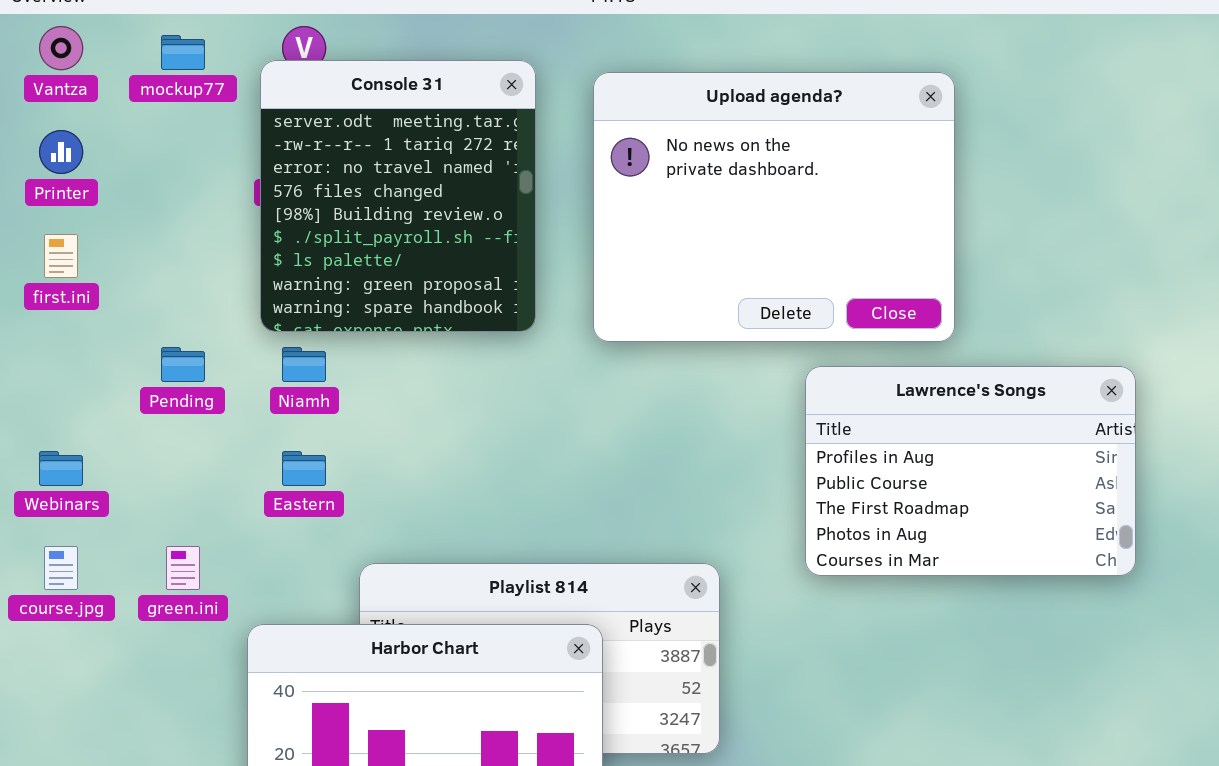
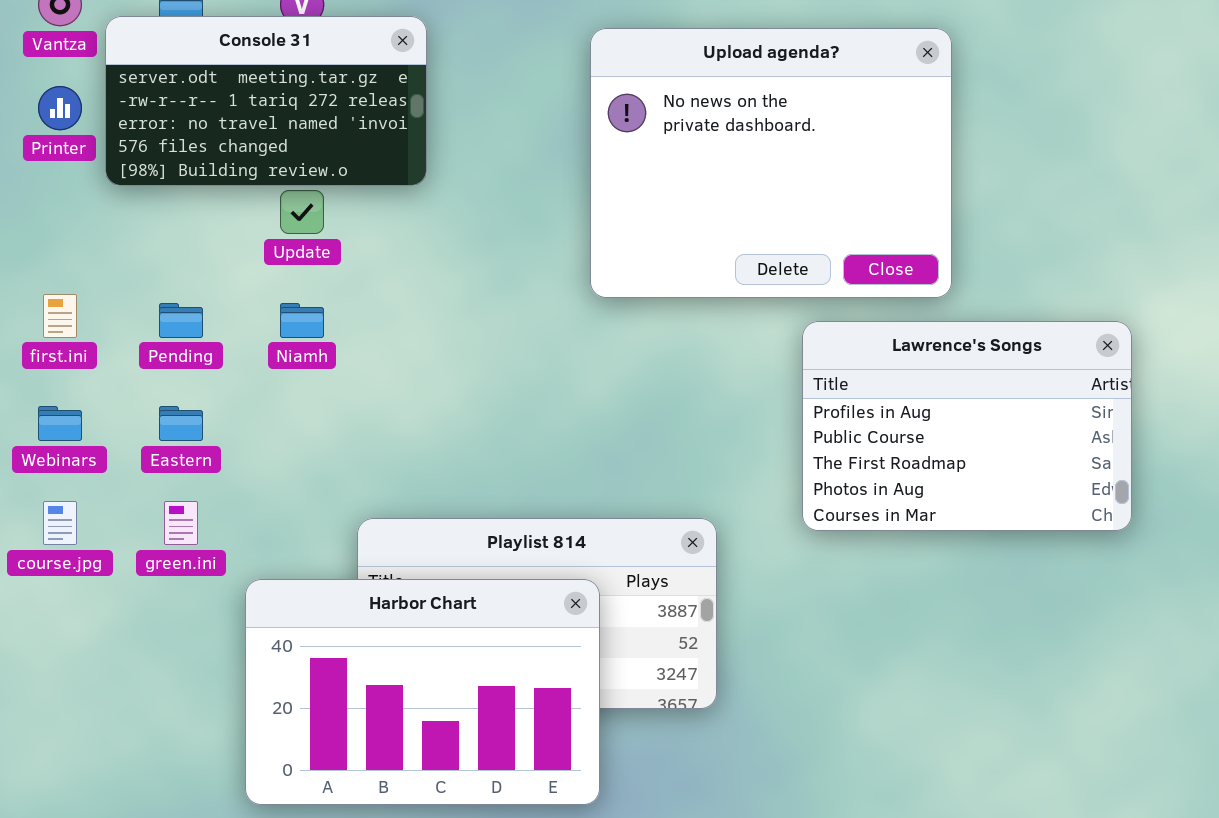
Console 31: [260,60,536,332] -> [105,16,427,186], moved, resized
first.ini: [44,234,78,278] -> [43,294,77,338], moved
Eastern: [282,451,326,486] -> [159,406,203,441], moved

